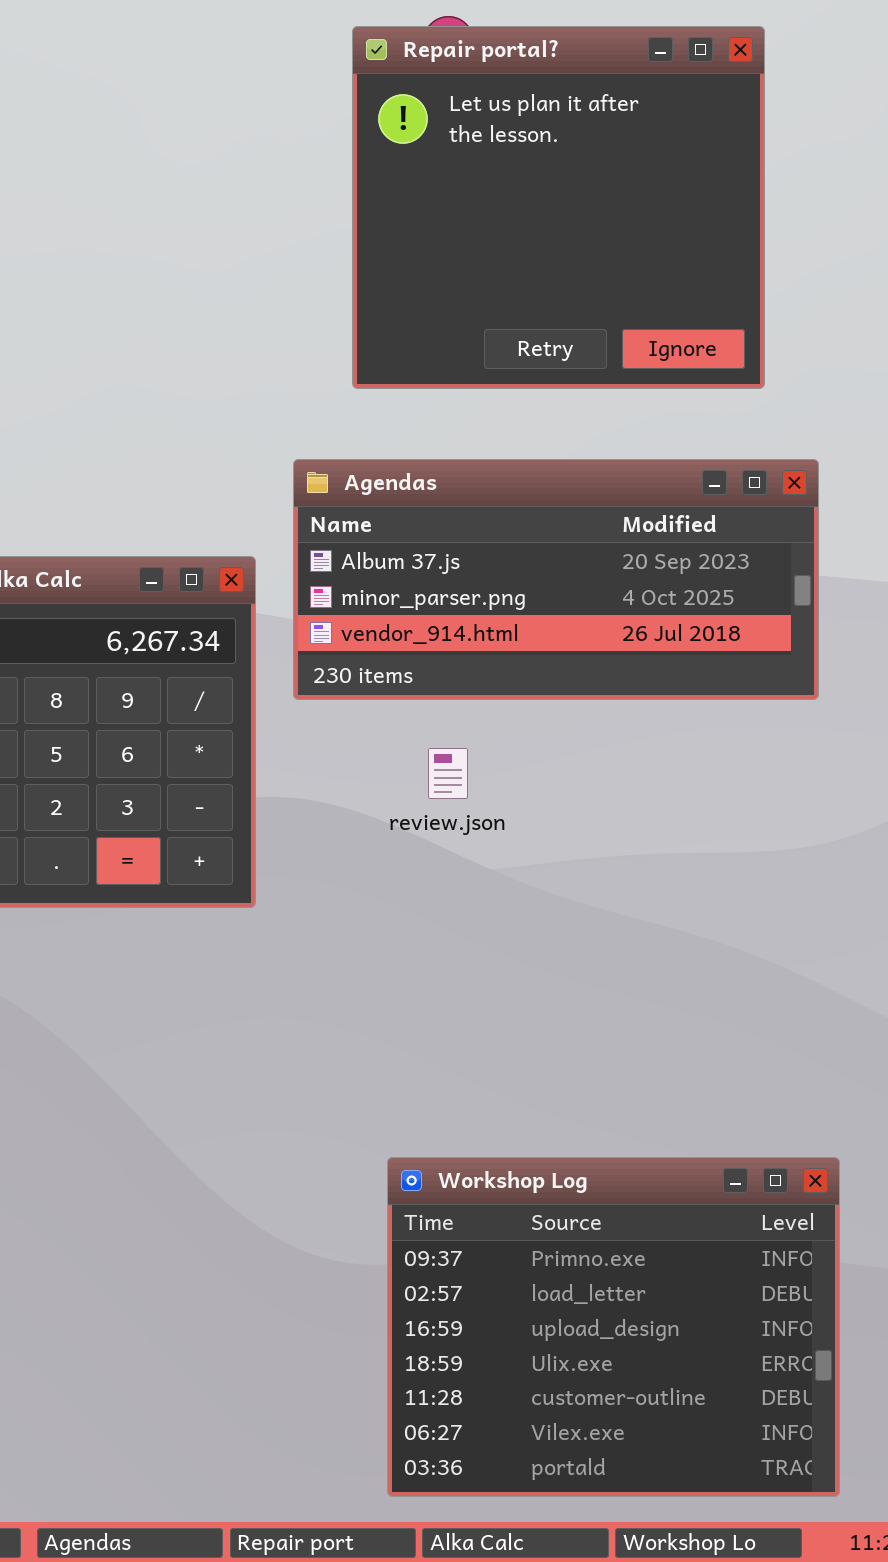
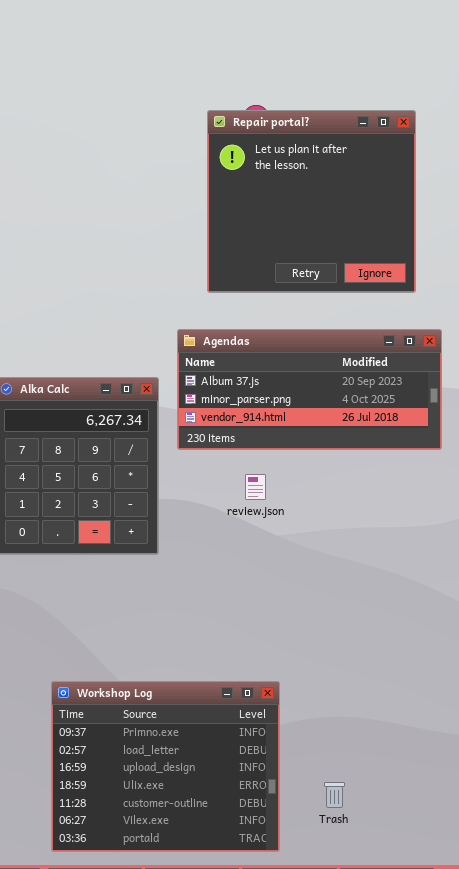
Workshop Log: [387,1157,840,1497] -> [51,681,280,852], moved

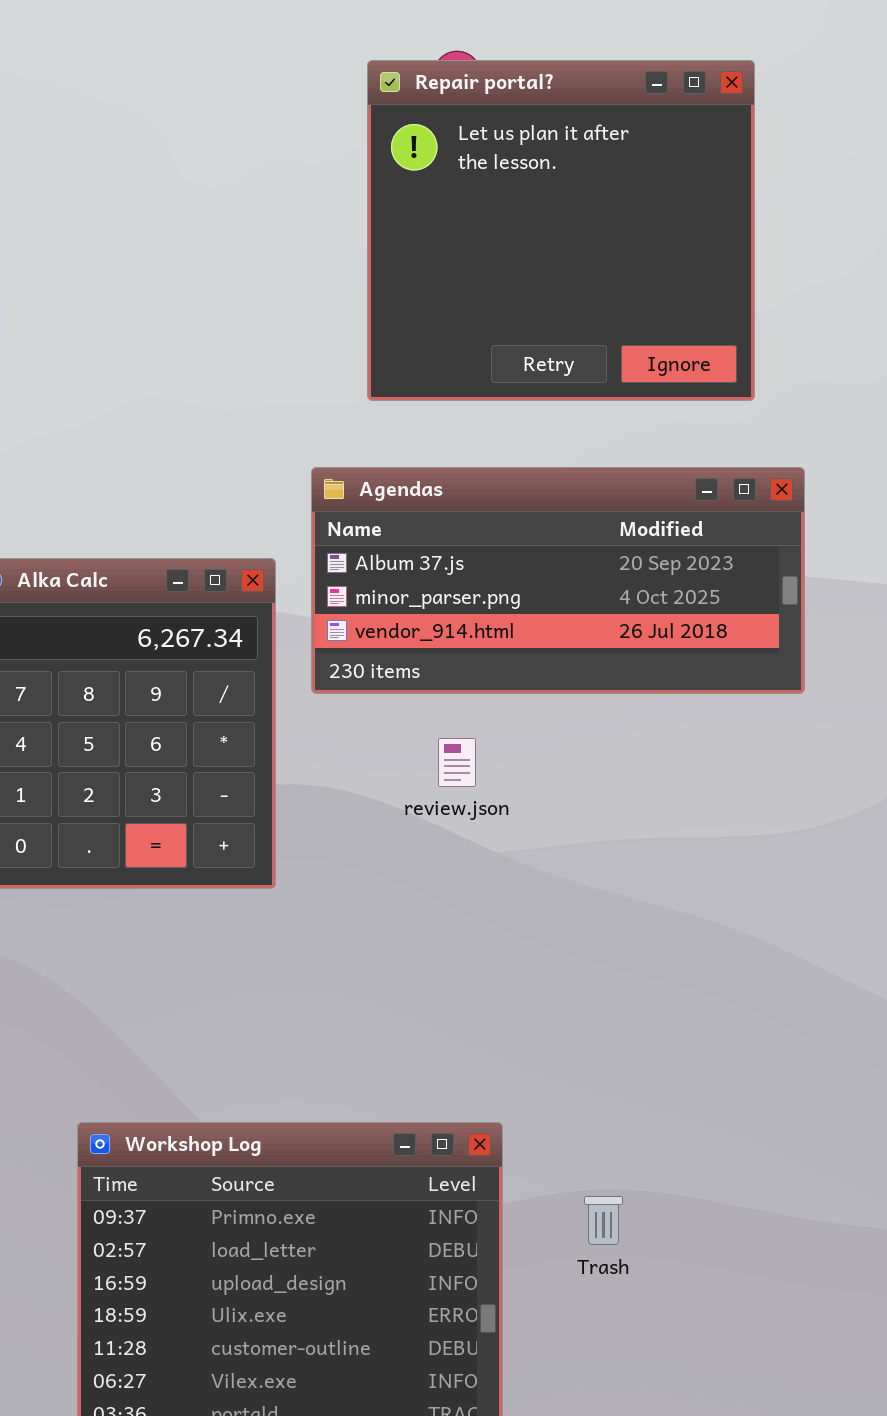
Trash: [324,782,345,808] -> [584,1196,623,1245], moved

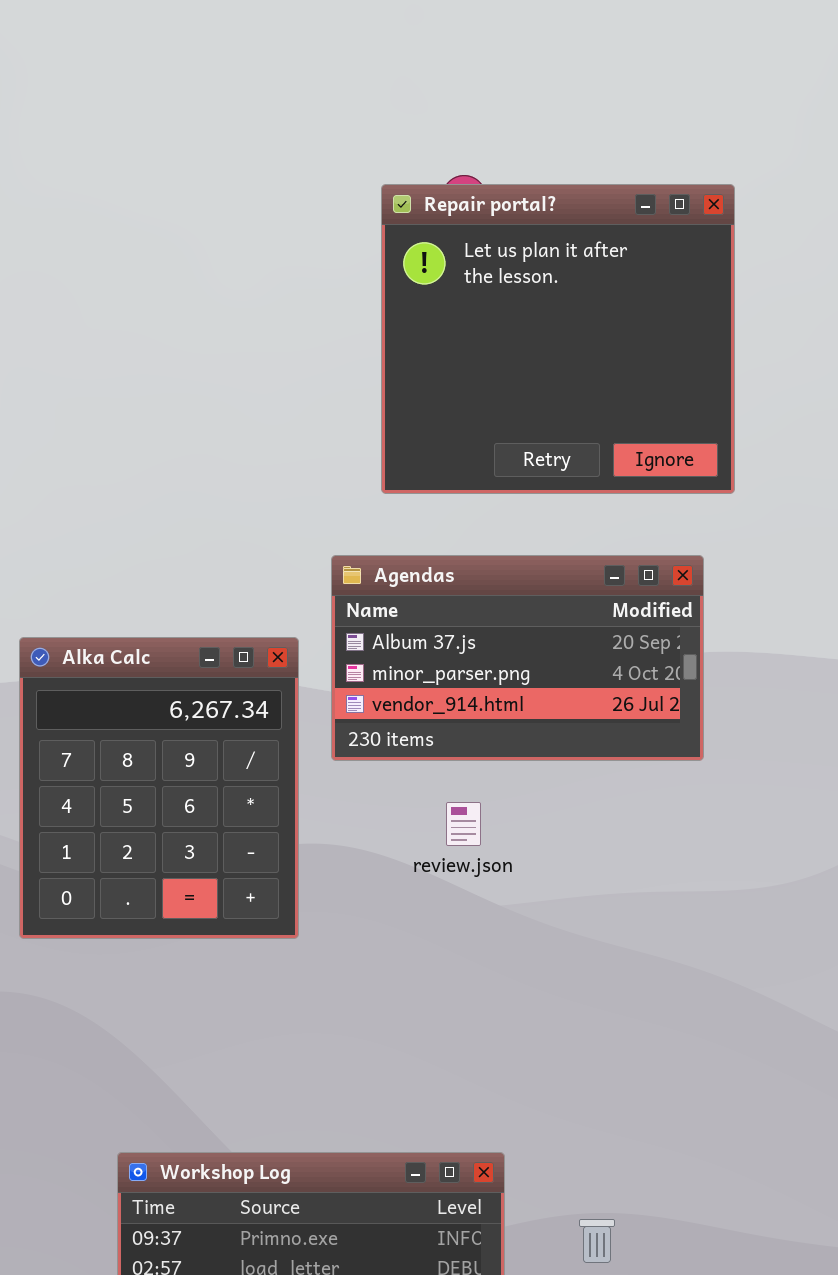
Agendas: [311,467,805,694] -> [331,555,704,761], resized

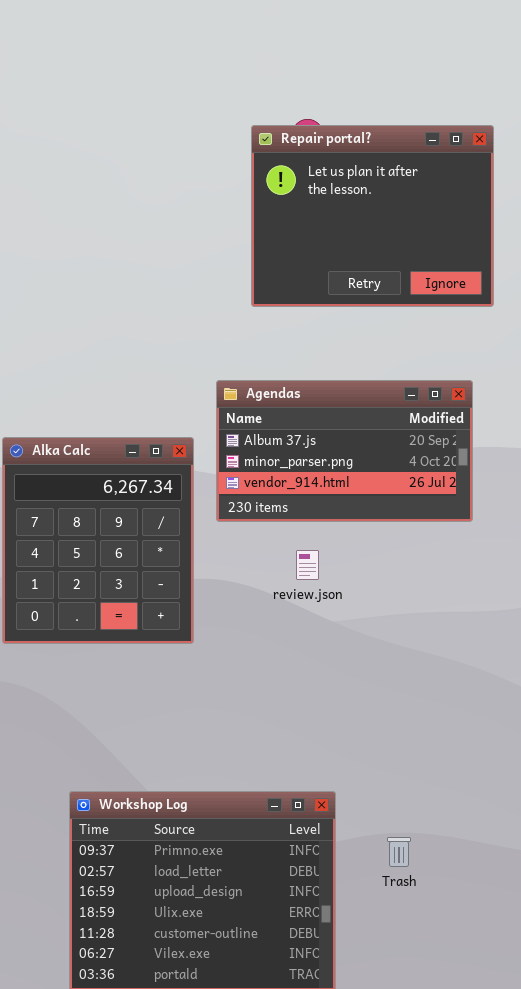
Repair portal?: [381,184,735,494] -> [251,125,494,307], resized

